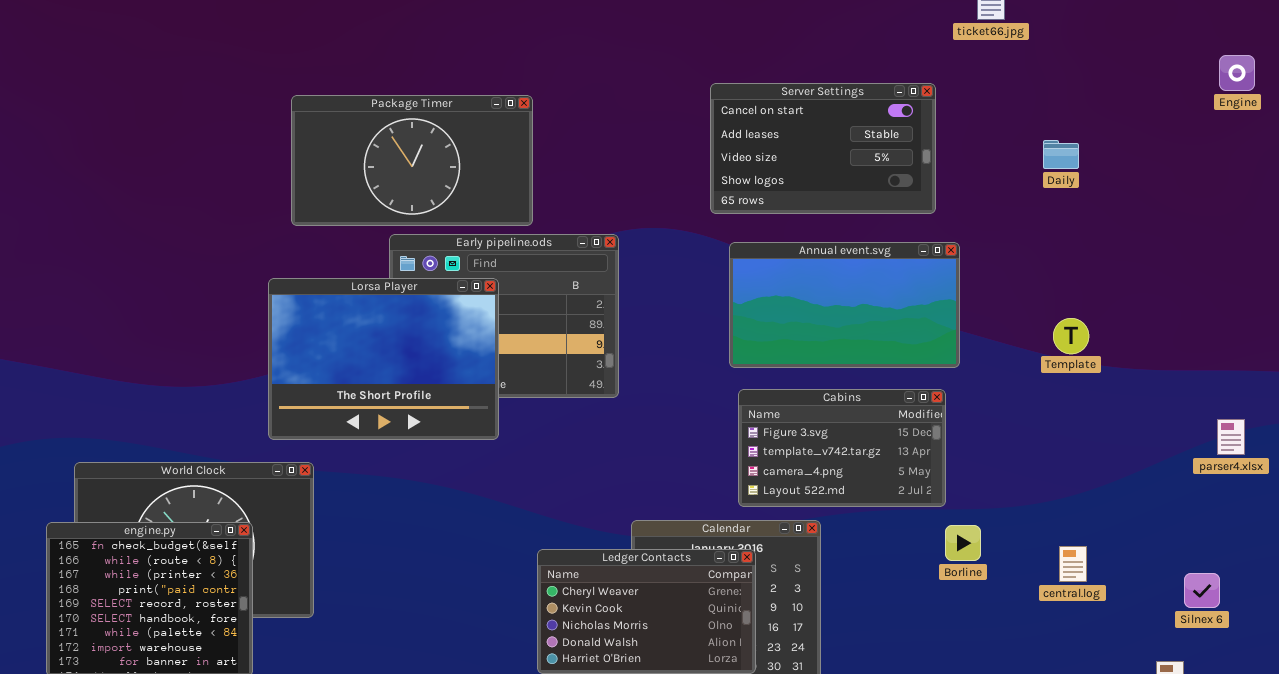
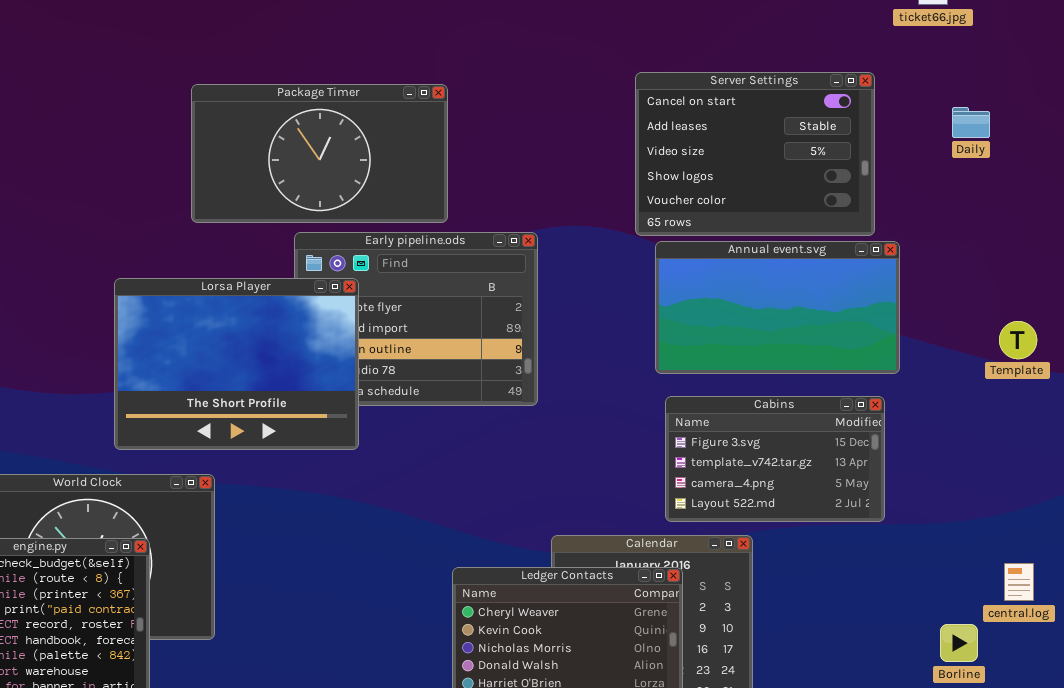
Server Settings: [710,83,936,214] -> [635,72,875,236], resized
Daily: [1043,140,1079,169] -> [952,107,990,138], moved
Lorsa Player: [268,278,499,440] -> [114,278,359,450], moved
Borline: [945,525,981,561] -> [940,624,978,662], moved

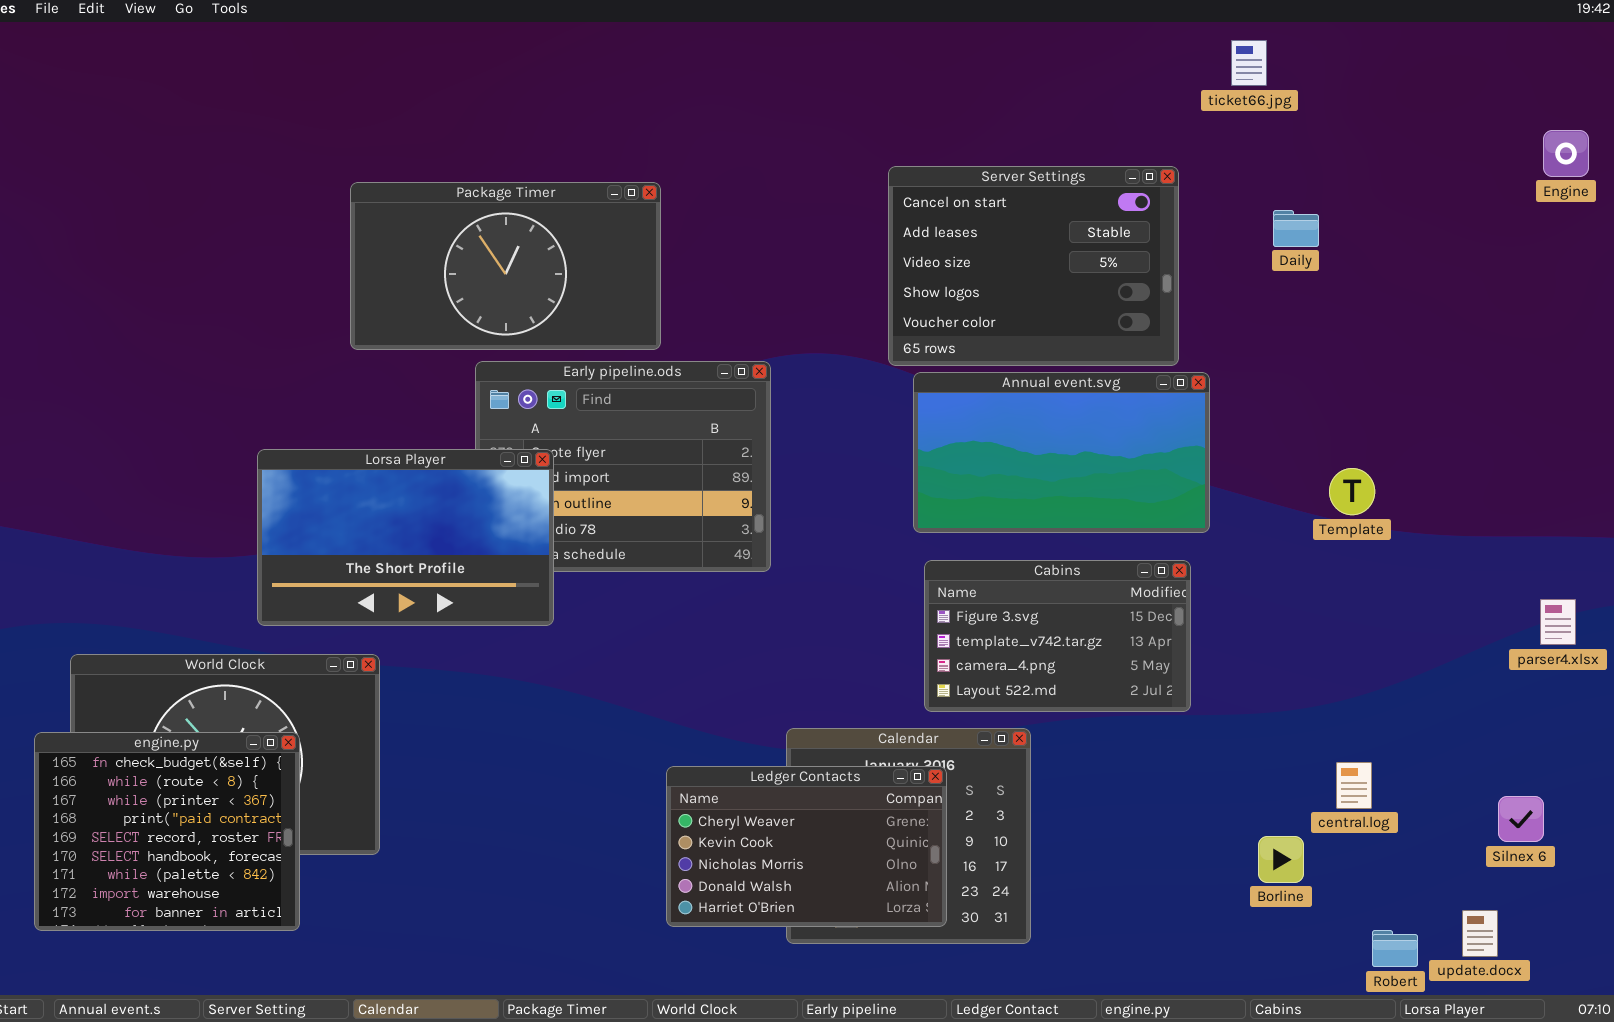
Lorsa Player: [114,278,359,450] -> [257,449,554,626], resized

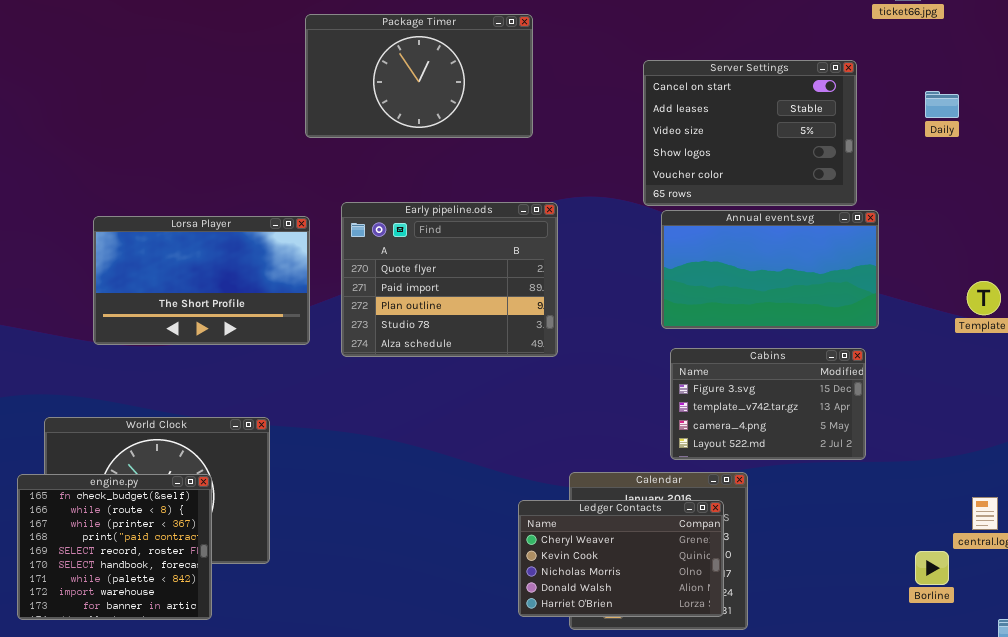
Package Timer: [350,182,661,350] -> [305,14,533,138], moved
Lorsa Player: [257,449,554,626] -> [93,216,310,345], moved
Ledger Contacts: [666,766,947,927] -> [518,500,724,617], moved

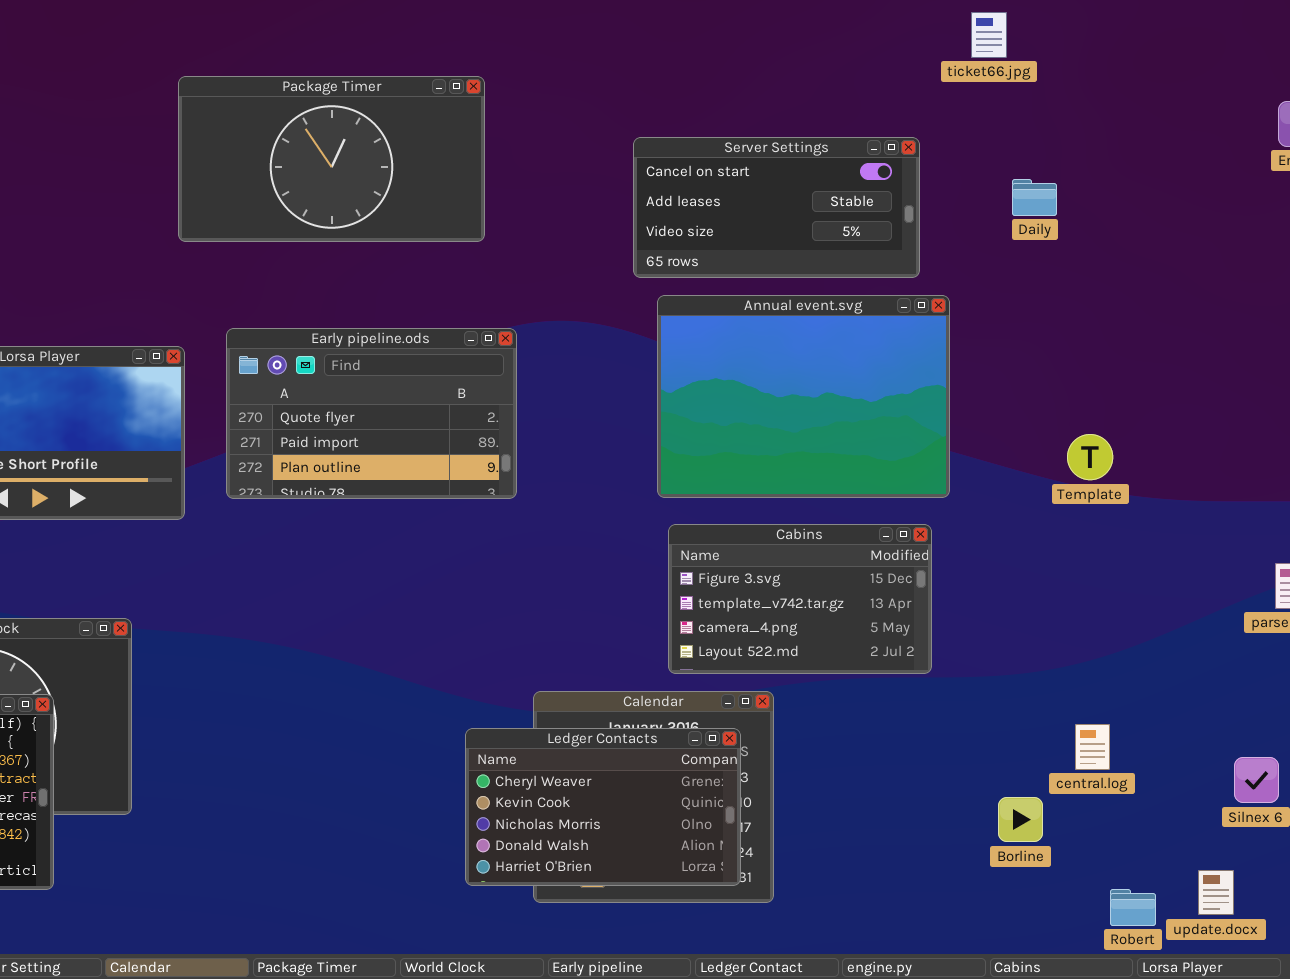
Server Settings: [643,60,857,206] -> [633,137,920,278], resized
Early pipeline.ods: [341,202,558,357] -> [226,328,517,499], resized
Annual event.svg: [661,210,879,329] -> [657,295,950,498], resized

